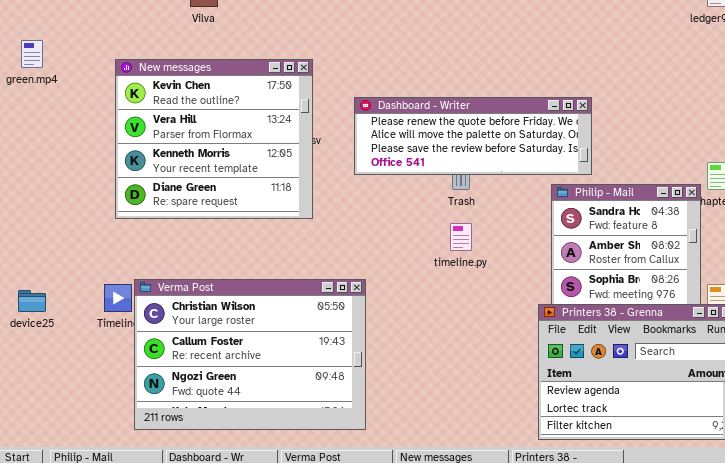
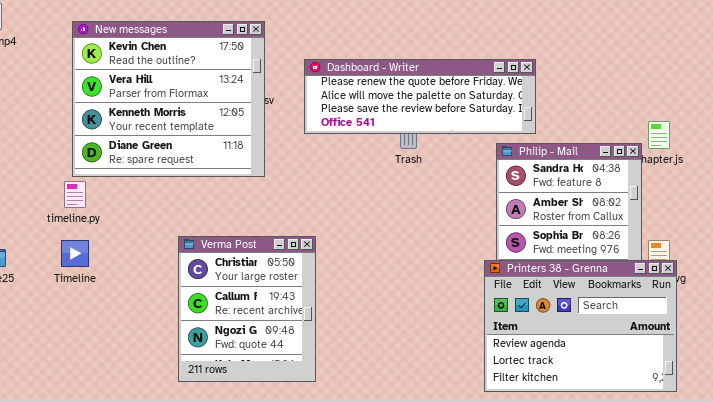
timeline.py: [450,223,472,251] -> [64,181,86,208], moved
Verma Post: [134,279,366,430] -> [178,236,316,382], resized

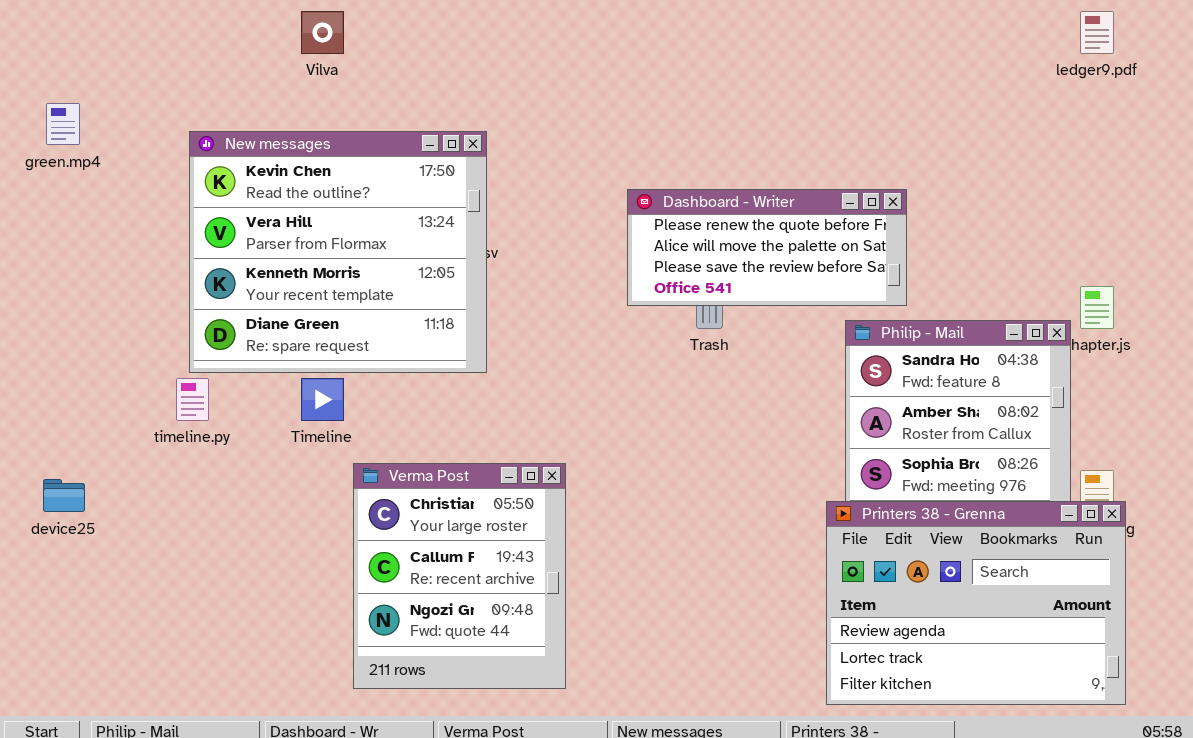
Dashboard - Writer: [304,59,536,134] -> [627,189,907,306], resized
Timeline: [61,240,89,267] -> [301,378,344,421], moved

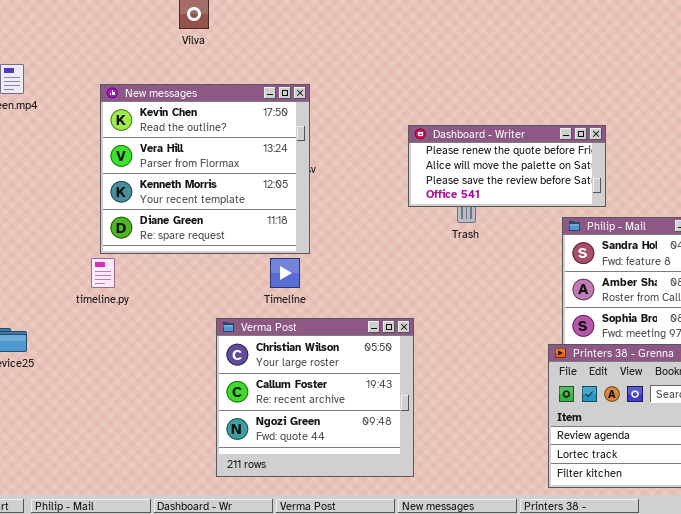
Timeline: [301,378,344,421] -> [270,258,300,288], moved
Verma Post: [353,463,566,689] -> [216,318,414,477], resized

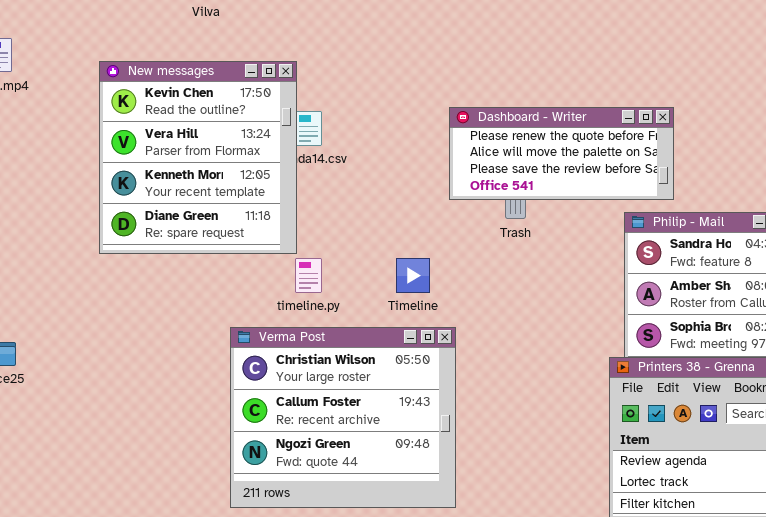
New messages: [100,84,310,254] -> [99,61,297,254], resized
timeline.py: [91,258,115,288] -> [295,258,322,293], moved
Timeline: [270,258,300,288] -> [396,258,430,293], moved

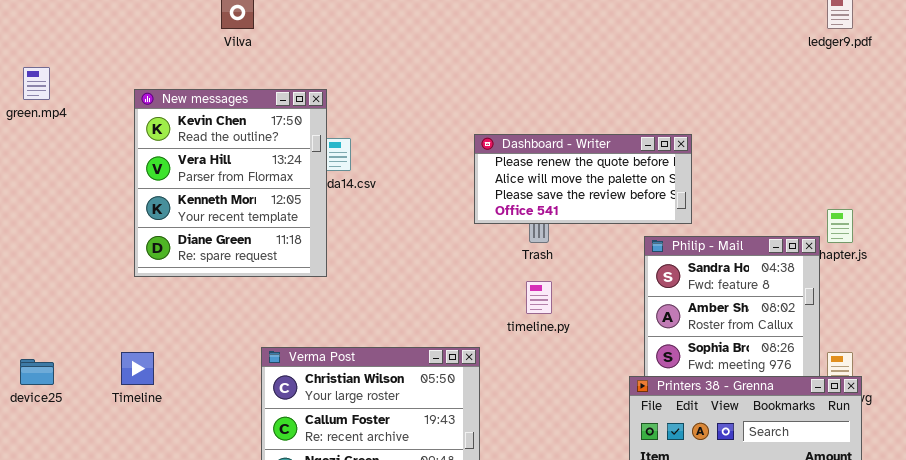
timeline.py: [295,258,322,293] -> [526,281,552,314], moved
Timeline: [396,258,430,293] -> [121,352,154,385], moved

